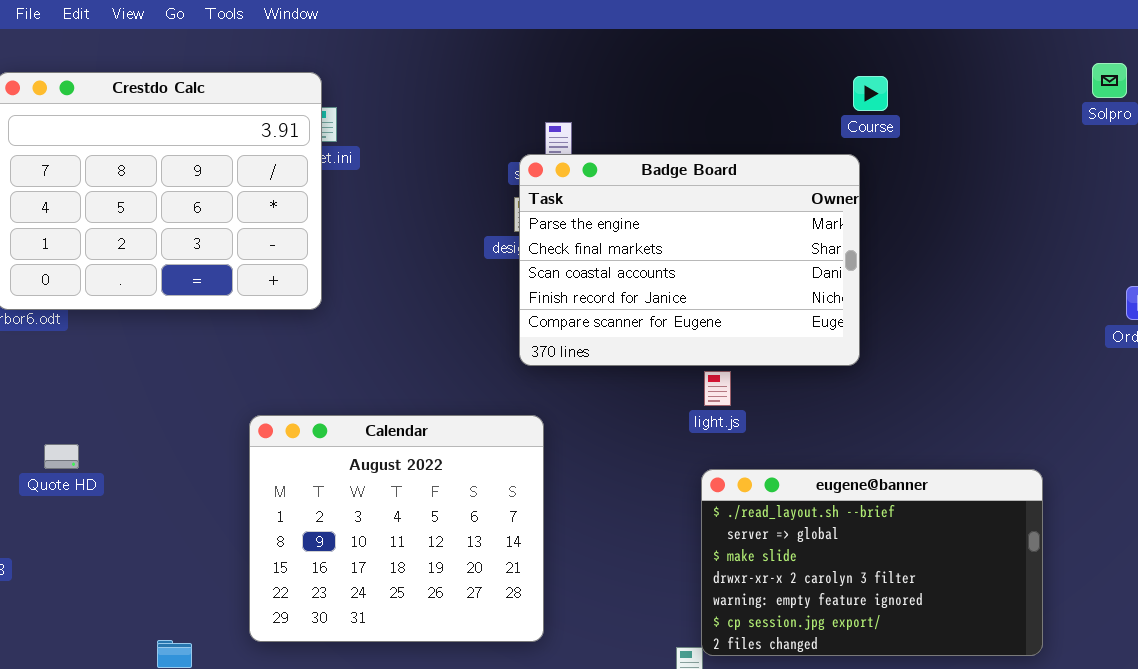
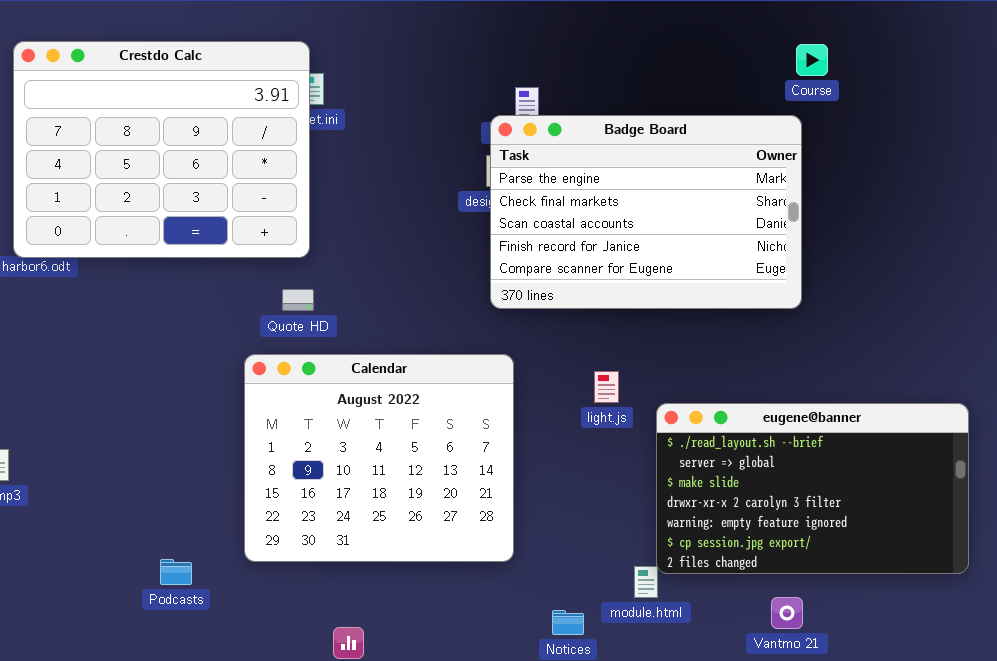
light.js: [704,371,731,406] -> [594,371,619,403], moved
Quote HD: [44,444,79,469] -> [282,289,314,311], moved

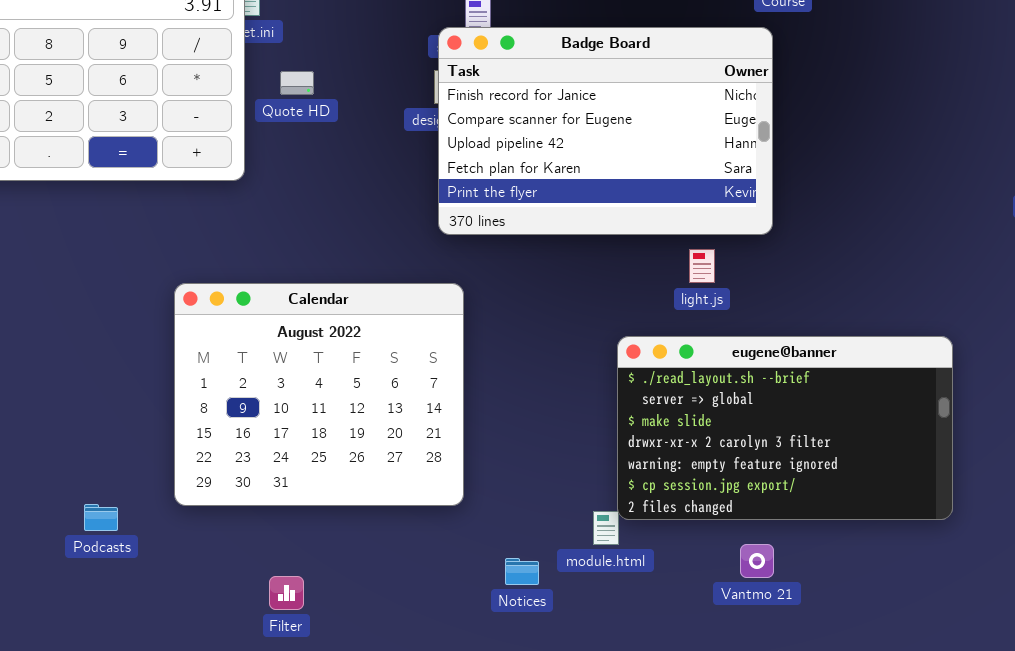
Badge Board: [490,115,802,309] -> [438,27,773,235], scrolled down 3 rows
Quote HD: [282,289,314,311] -> [280,71,314,95], moved
light.js: [594,371,619,403] -> [689,249,715,283], moved

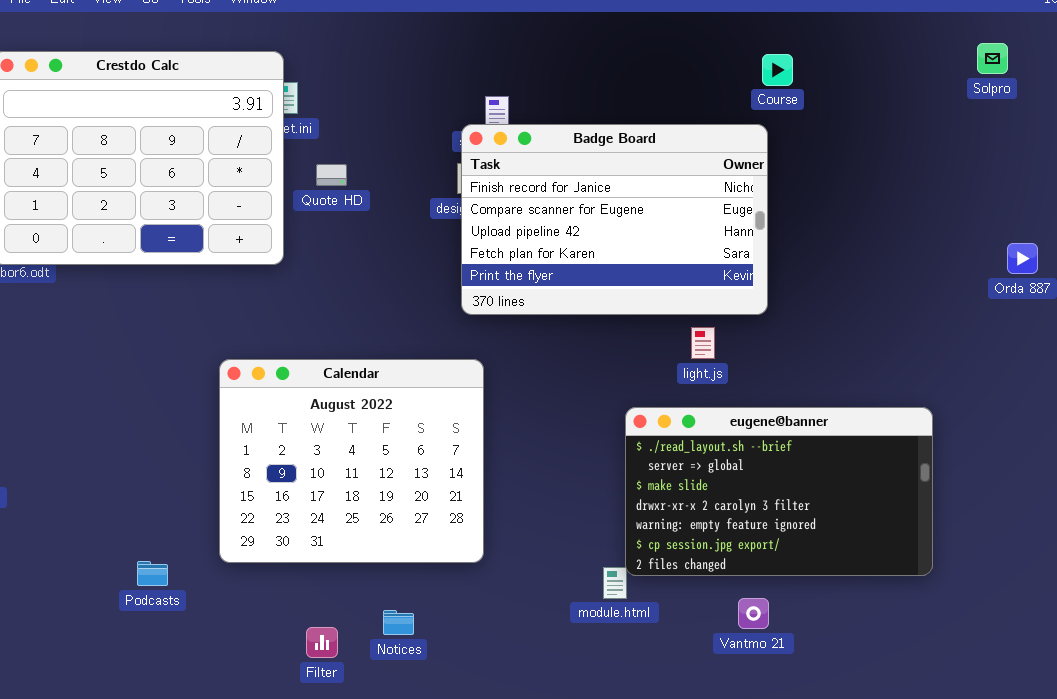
Notices: [505,558,539,585] -> [383,610,414,635], moved

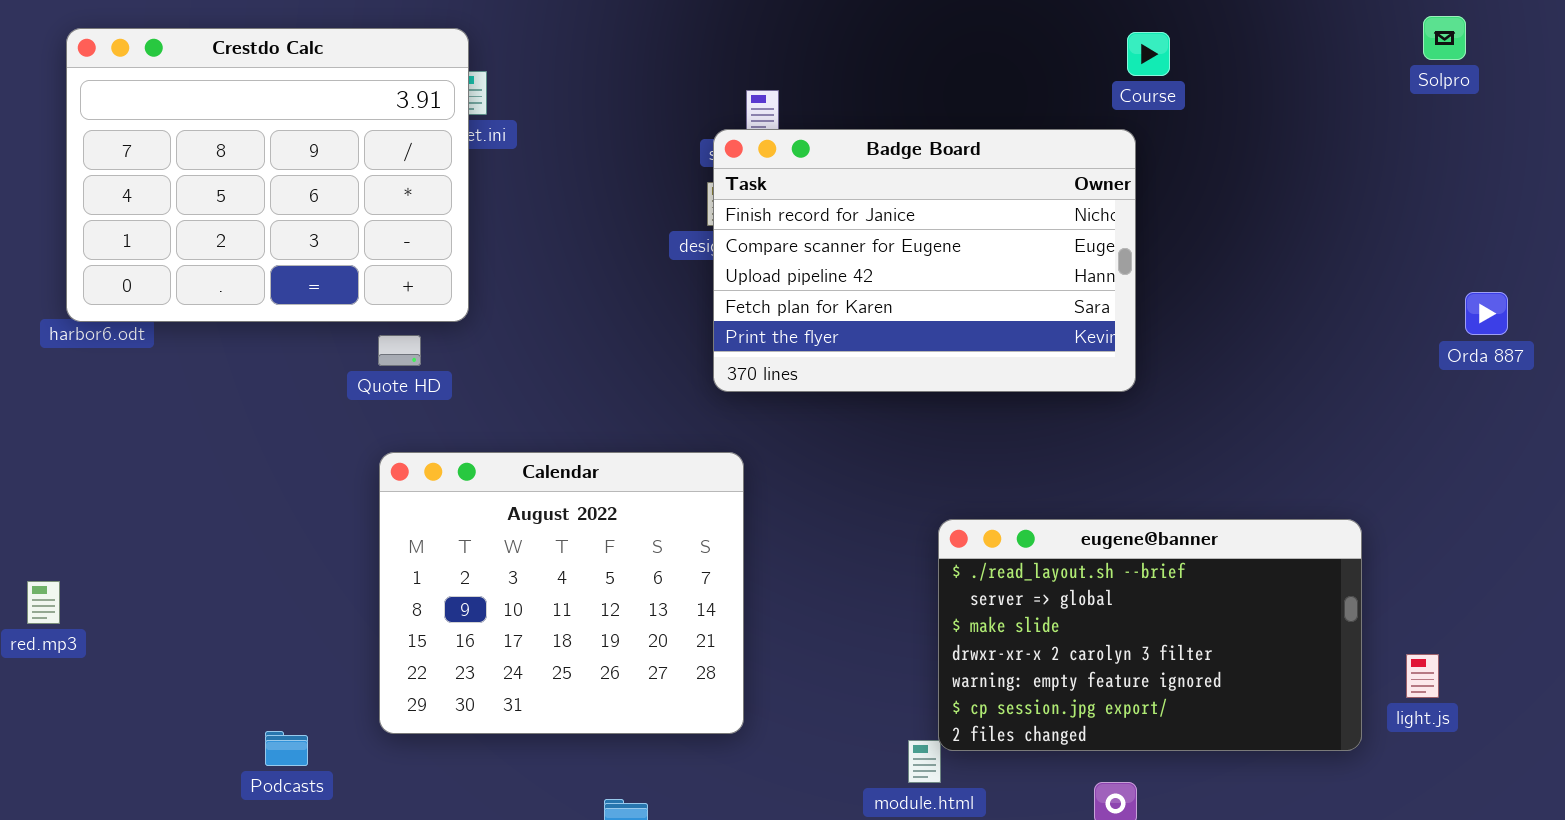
Quote HD: [316,164,347,186] -> [378,335,421,366], moved
light.js: [691,327,715,359] -> [1406,654,1439,698], moved

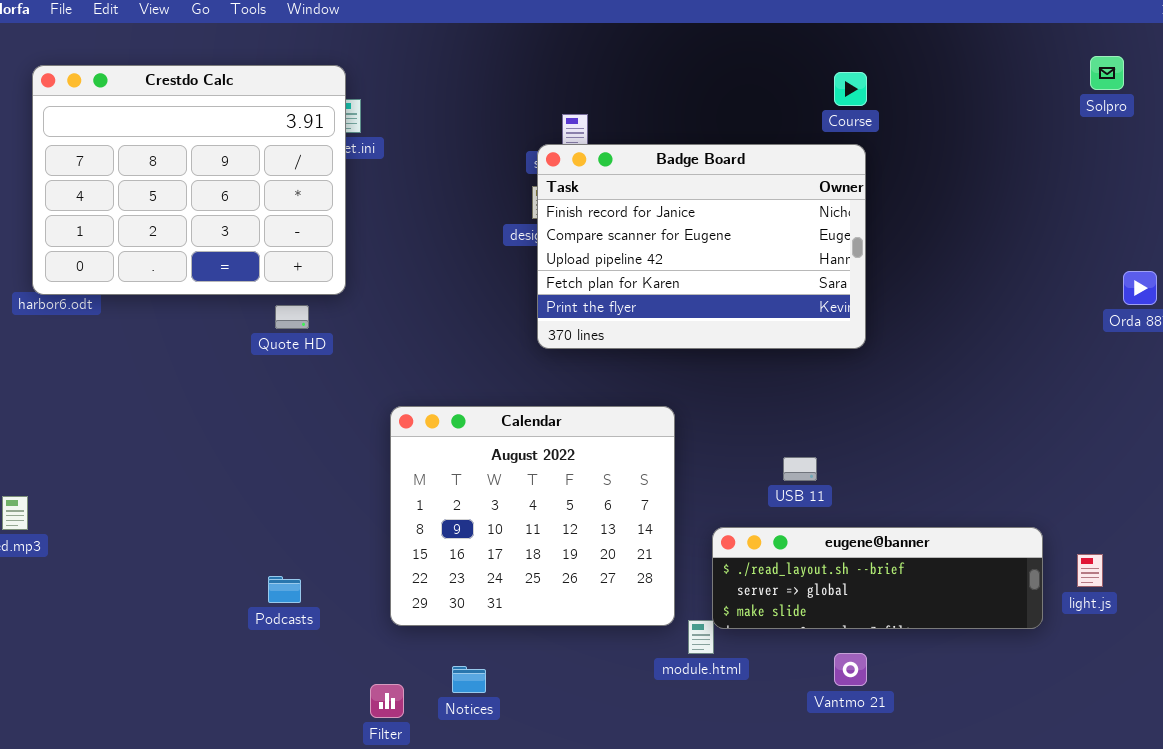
Course: [1127,32,1170,76] -> [834,72,867,106], moved
Calendar: [379,452,744,734] -> [390,406,675,626], moved
eugene@banner: [938,519,1362,751] -> [712,527,1043,629], resized
Podcasts: [265,731,308,766] -> [268,576,301,603], moved

